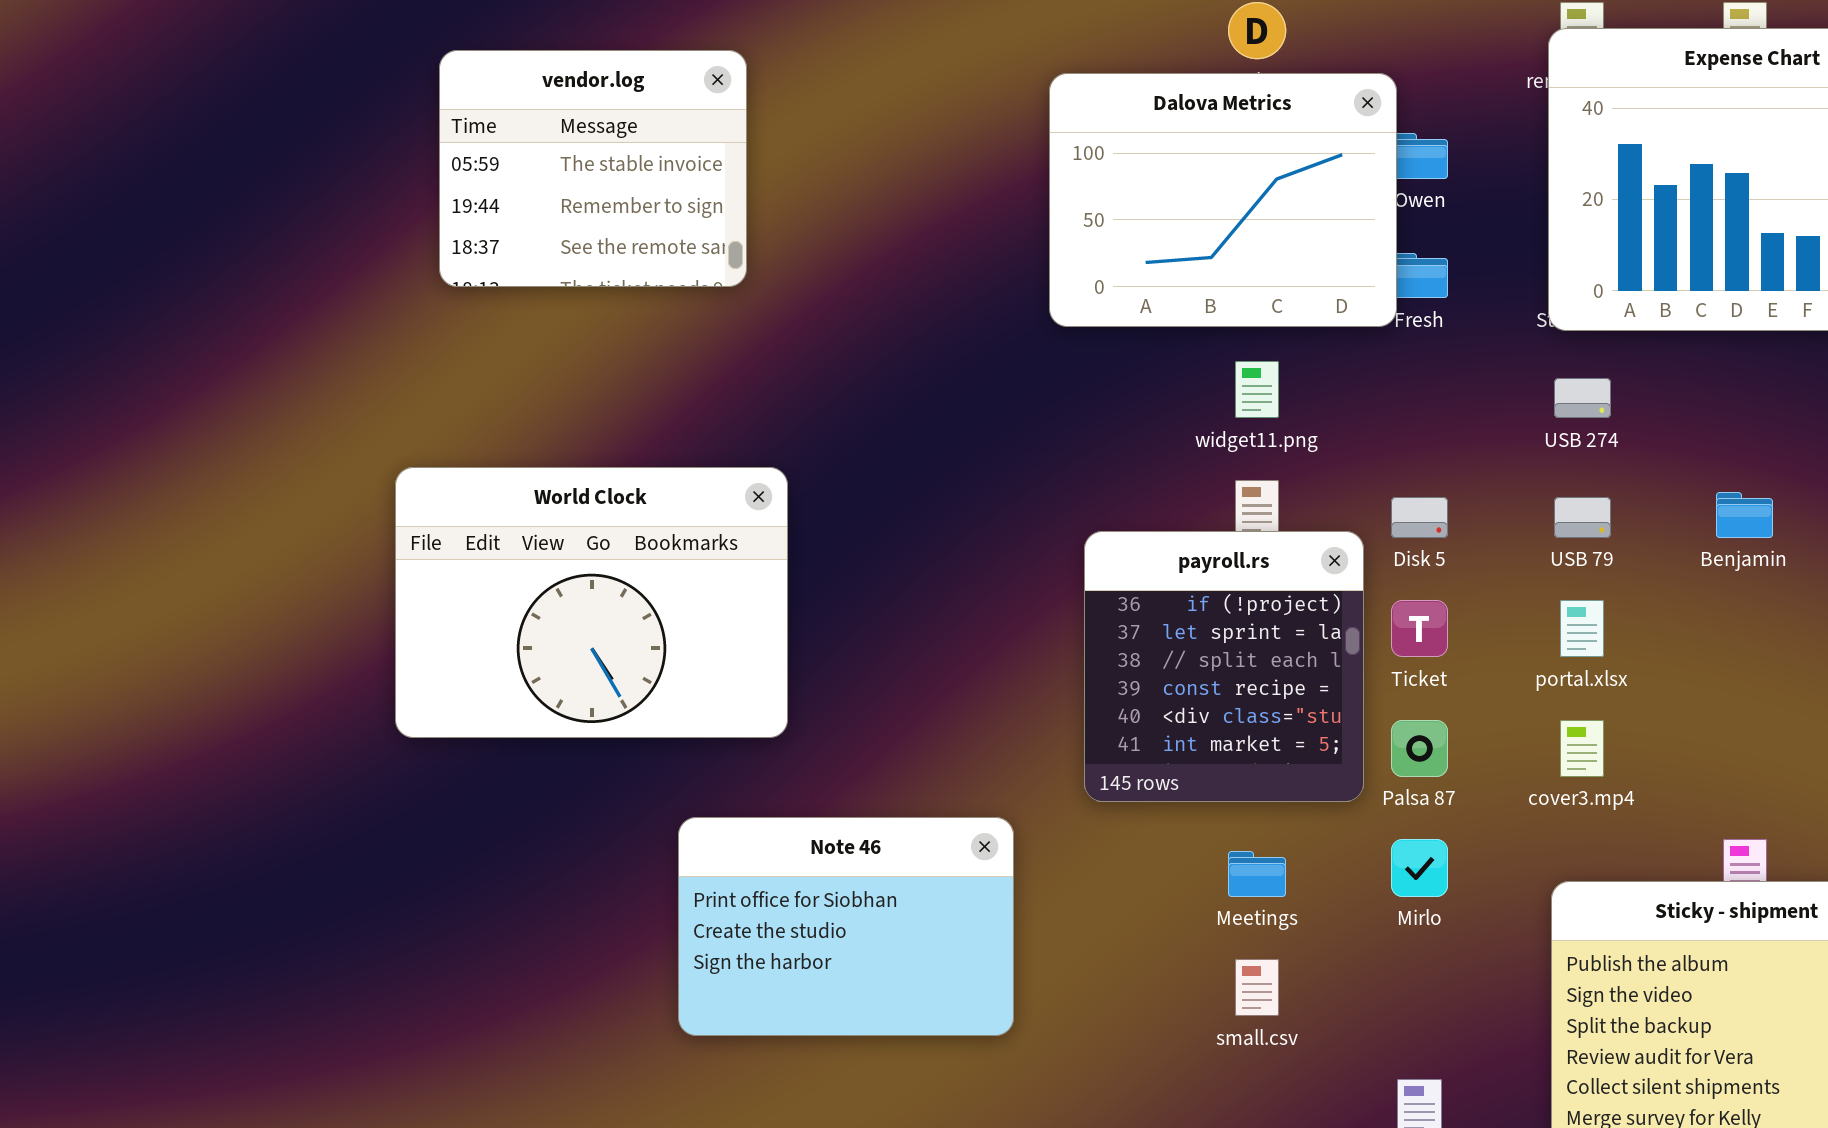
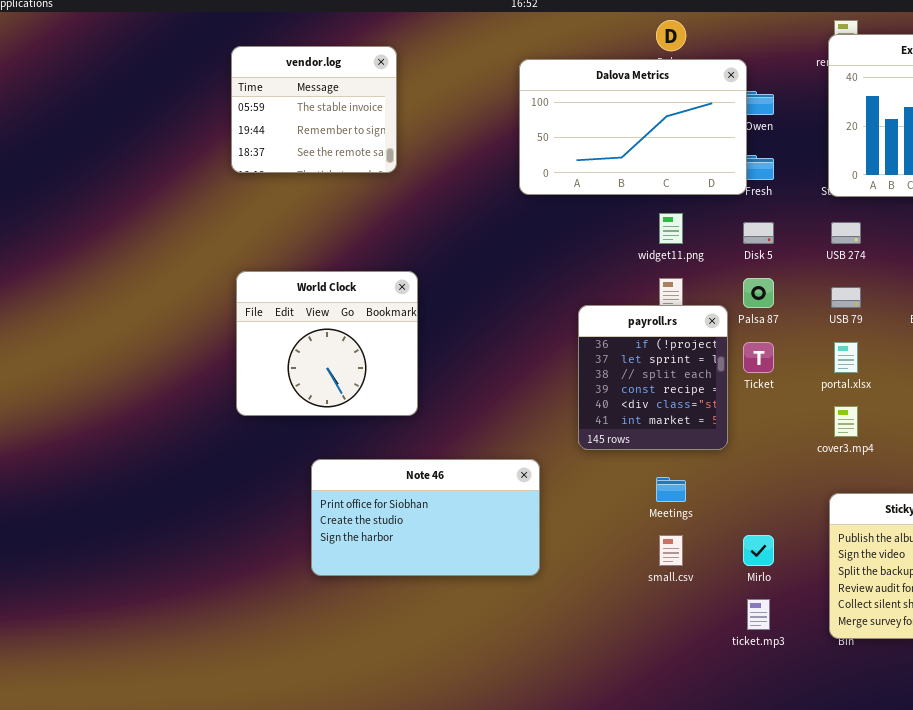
Dalova Metrics: [1049,73,1397,327] -> [519,59,747,195], resized
World Clock: [395,467,788,738] -> [236,271,418,416], resized
Disk 5: [1391,497,1448,538] -> [743,222,774,244], moved
Palsa 87: [1391,720,1448,777] -> [743,278,774,308], moved
Note 46: [678,817,1014,1036] -> [311,459,540,576], resized
Mirlo: [1391,839,1448,897] -> [743,535,774,566], moved

